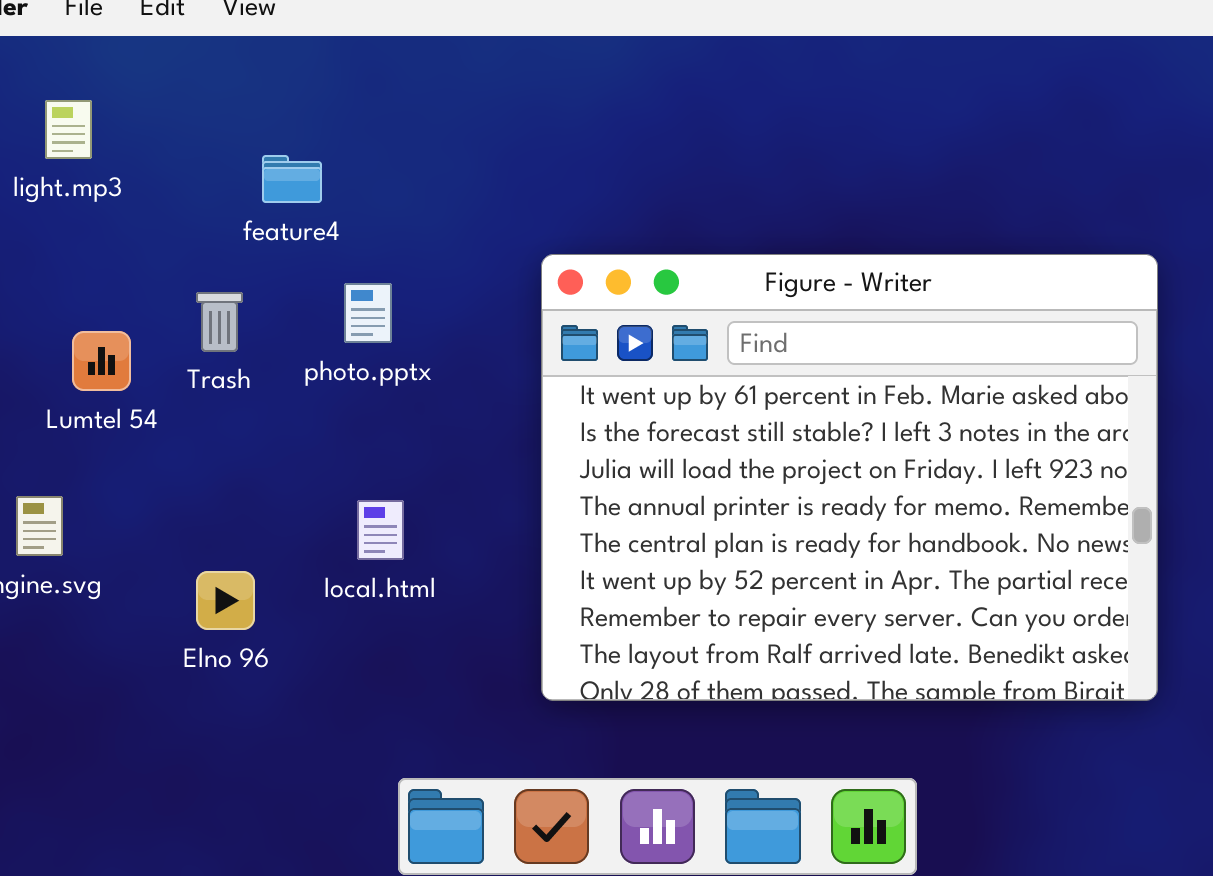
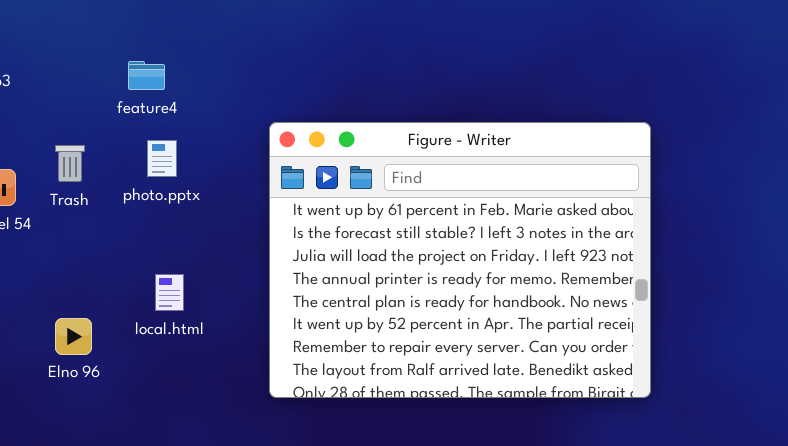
feature4: [262,155,322,203] -> [128,61,165,90], moved

